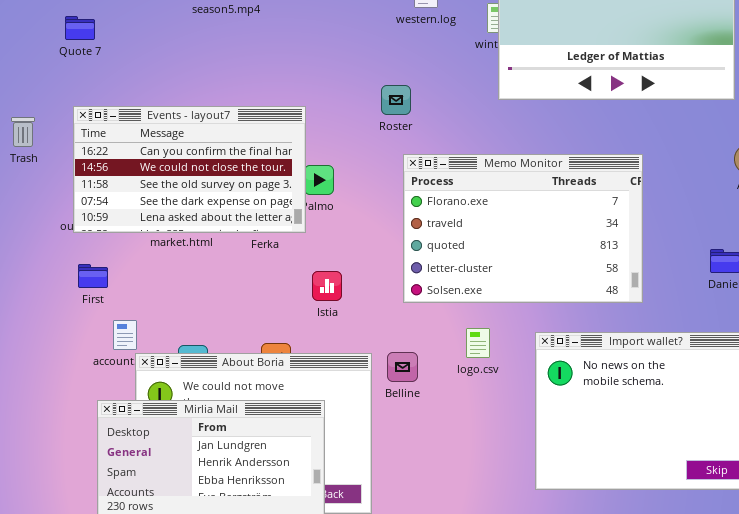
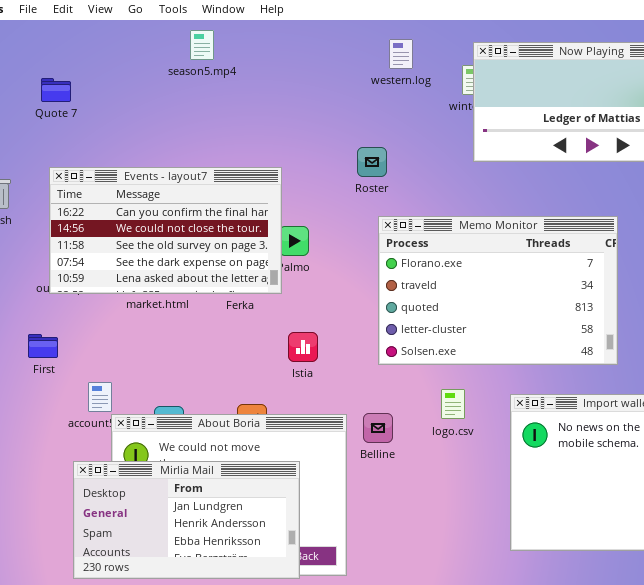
First: [78,264,108,288] -> [28,334,58,358], moved

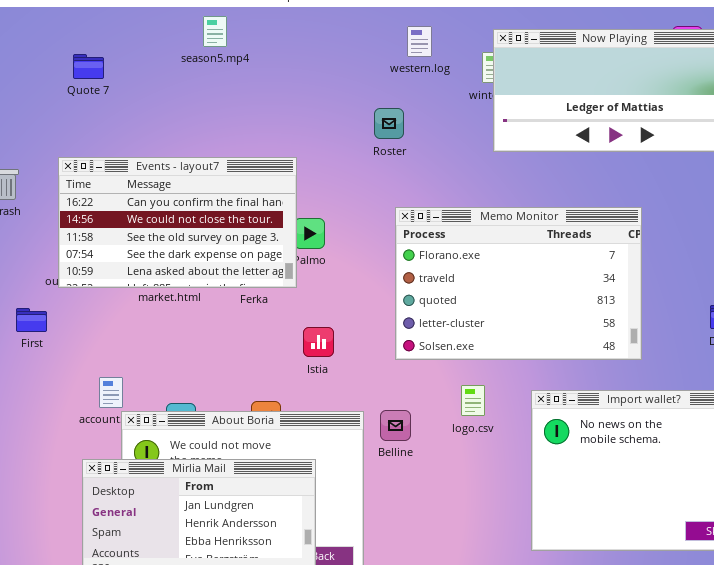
Quote 7: [41,78,71,102] -> [73,54,104,79], moved
Roster: [357,147,387,177] -> [374,108,404,139], moved
First: [28,334,58,358] -> [16,308,47,332], moved

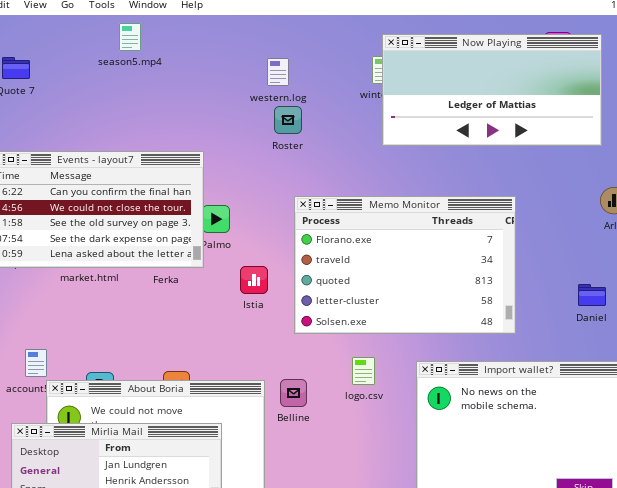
western.log: [407,26,432,57] -> [267,58,289,86], moved
Istia: [303,327,334,357] -> [240,266,268,294], moved

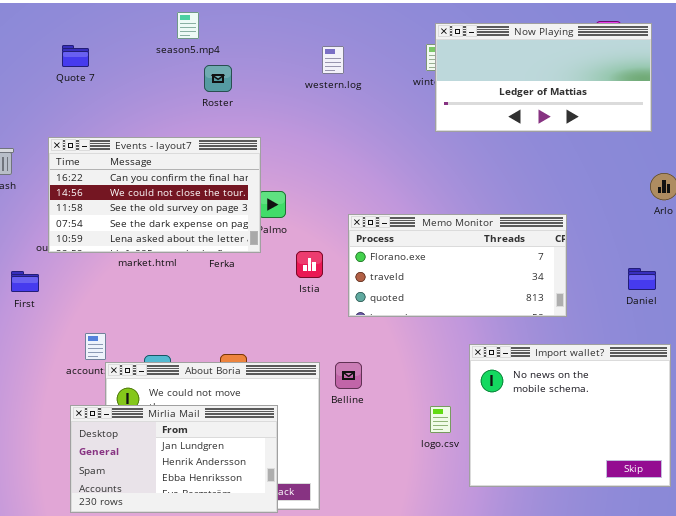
Roster: [274,106,302,134] -> [204,65,232,92], moved
Memo Monitor: [294,196,516,334] -> [348,214,567,317], resized
logo.csv: [352,357,375,385] -> [430,406,451,433], moved

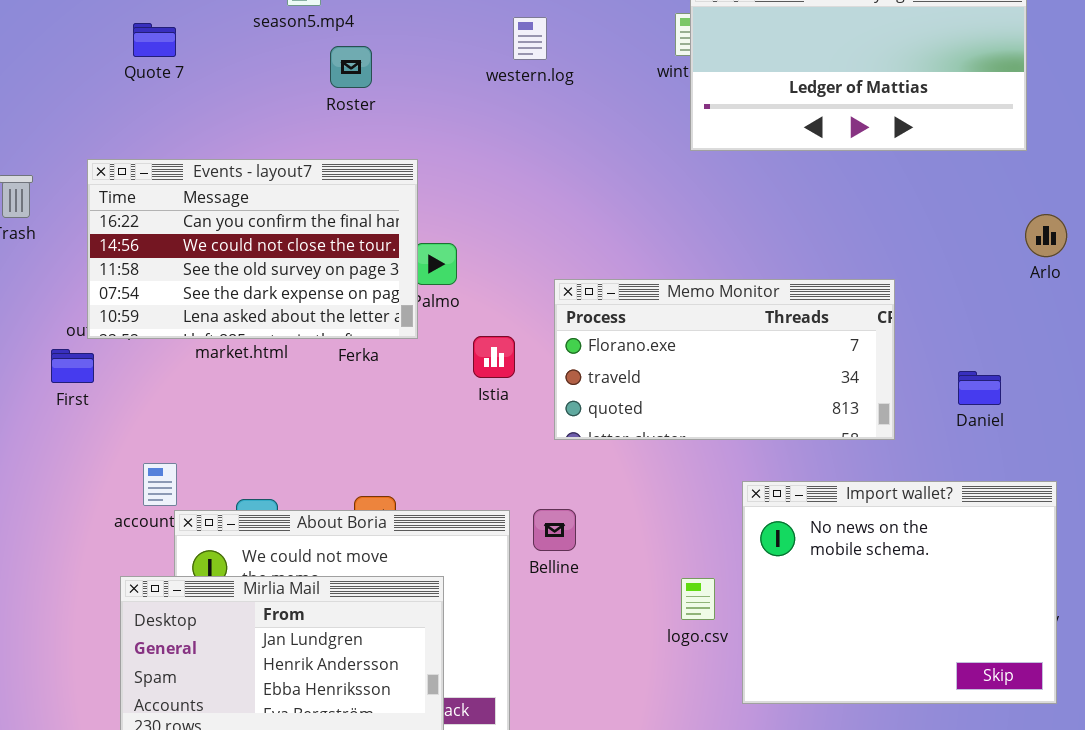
Quote 7: [62,45,89,67] -> [133,23,176,57], moved
Daniel: [628,268,656,290] -> [958,371,1001,405], moved
First: [11,271,39,292] -> [51,349,94,383], moved

